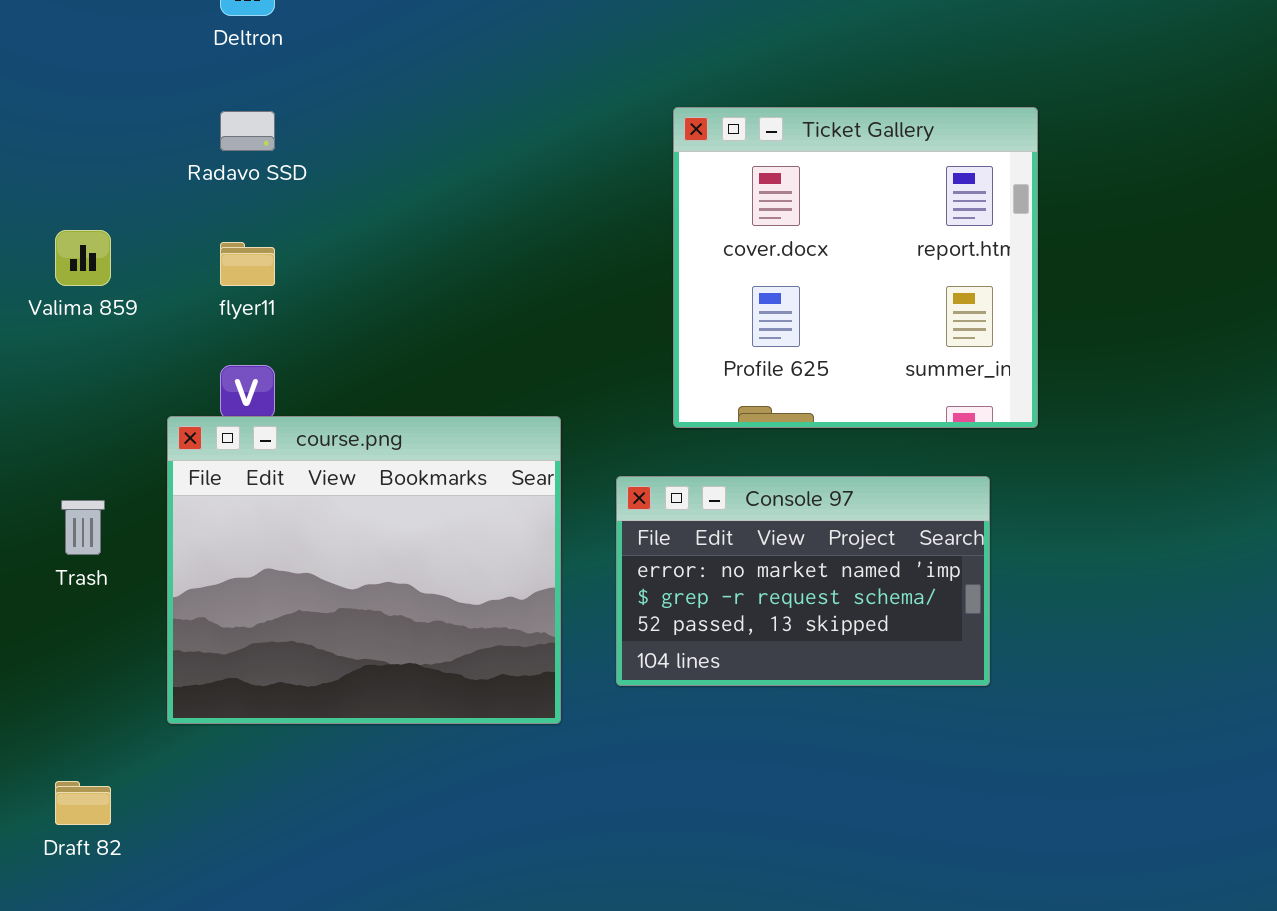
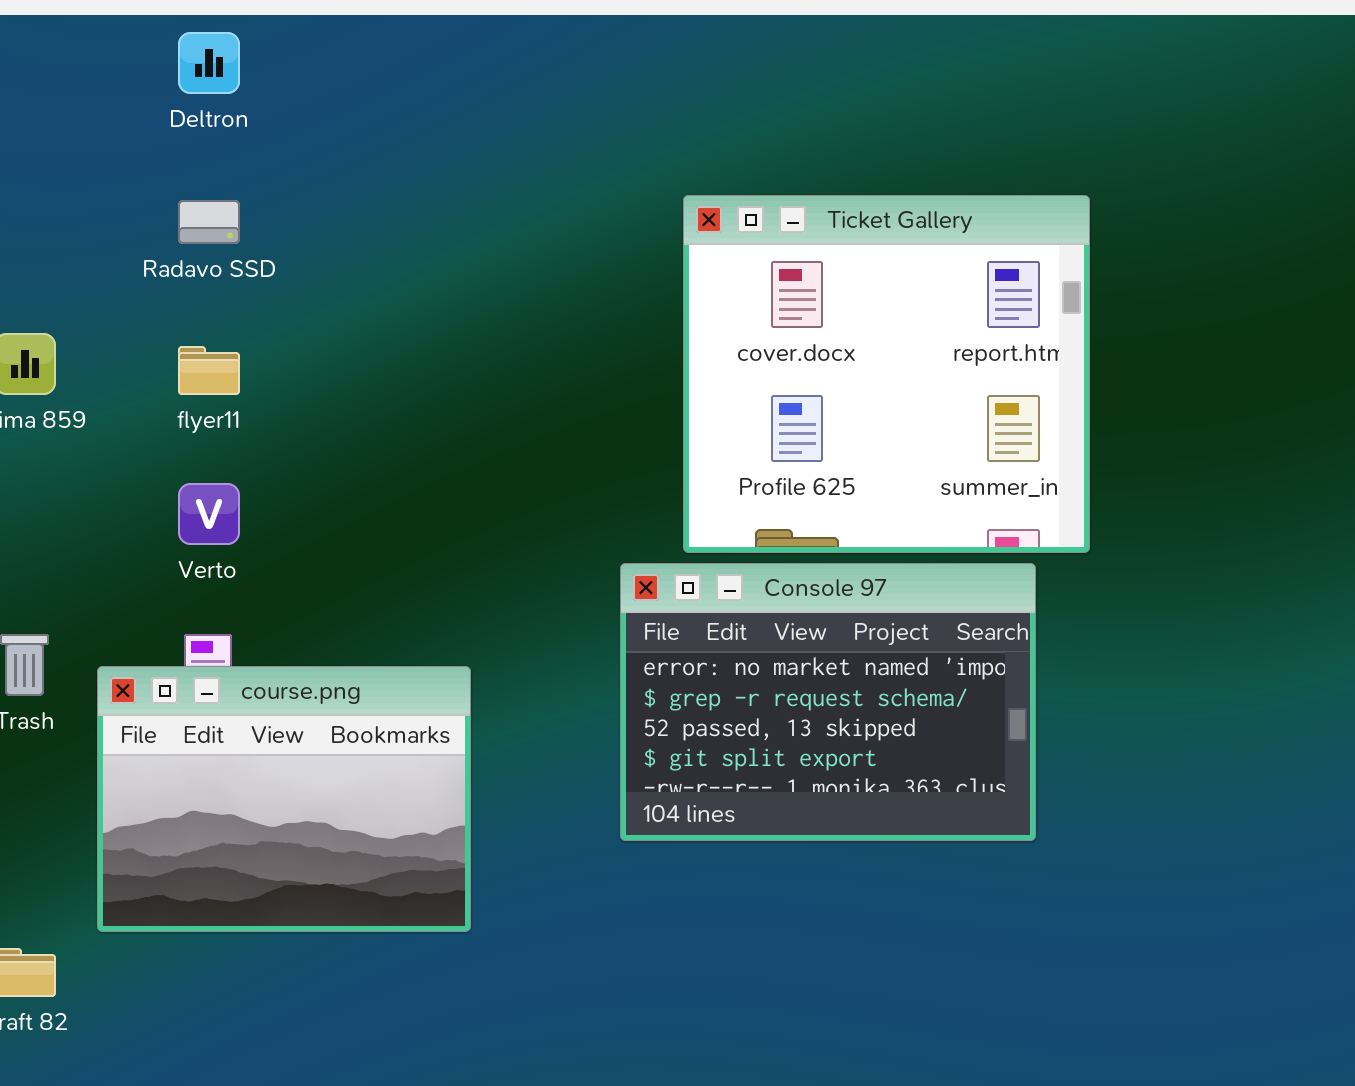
course.png: [167,416,561,724] -> [97,666,471,932], moved, resized
Console 97: [616,476,990,686] -> [620,563,1036,841], resized

